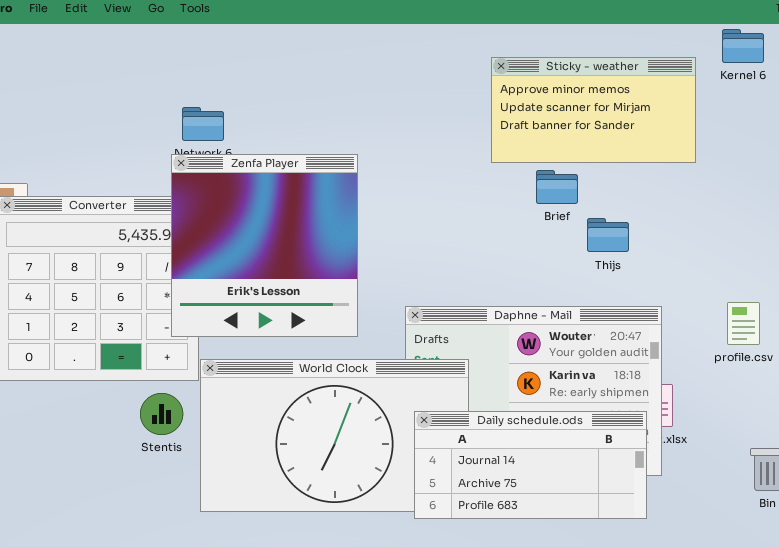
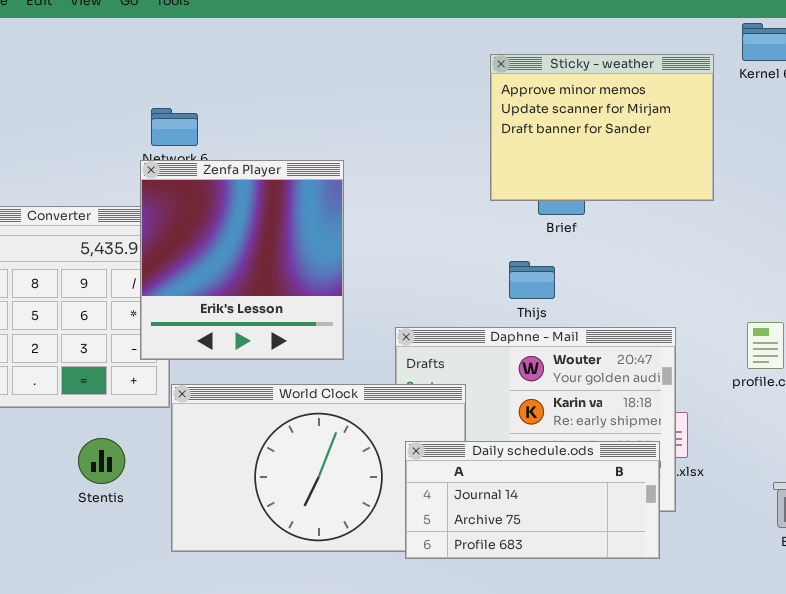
Sticky - weather: [491,57,696,163] -> [490,54,714,201], resized
Thijs: [587,218,629,252] -> [509,261,555,299], moved
Stentis: [140,393,183,435] -> [78,438,125,484], moved

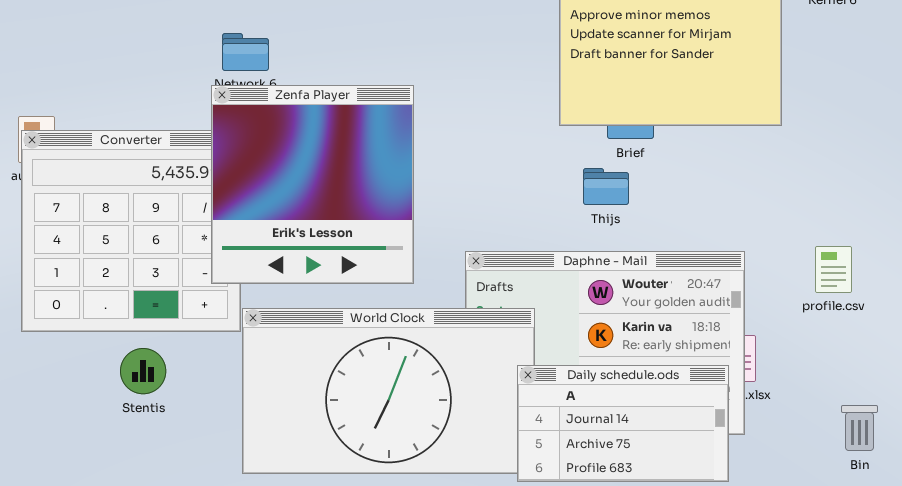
Thijs: [509,261,555,299] -> [583,168,629,205], moved
Stentis: [78,438,125,484] -> [120,348,166,394], moved
Daily schedule.ods: [405,441,660,559] -> [517,365,729,482], resized

